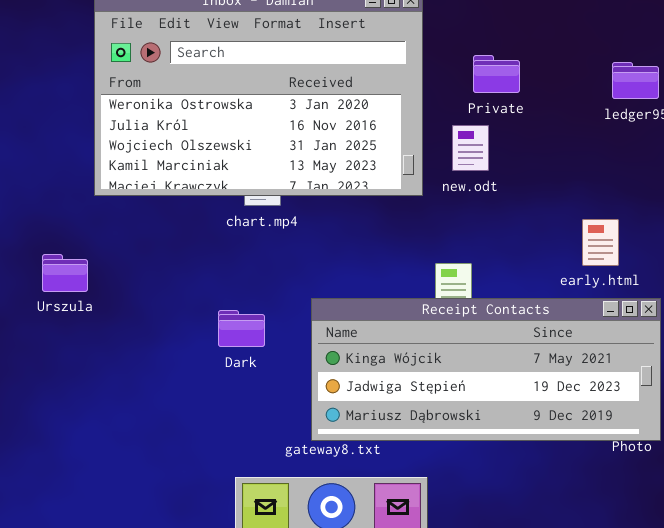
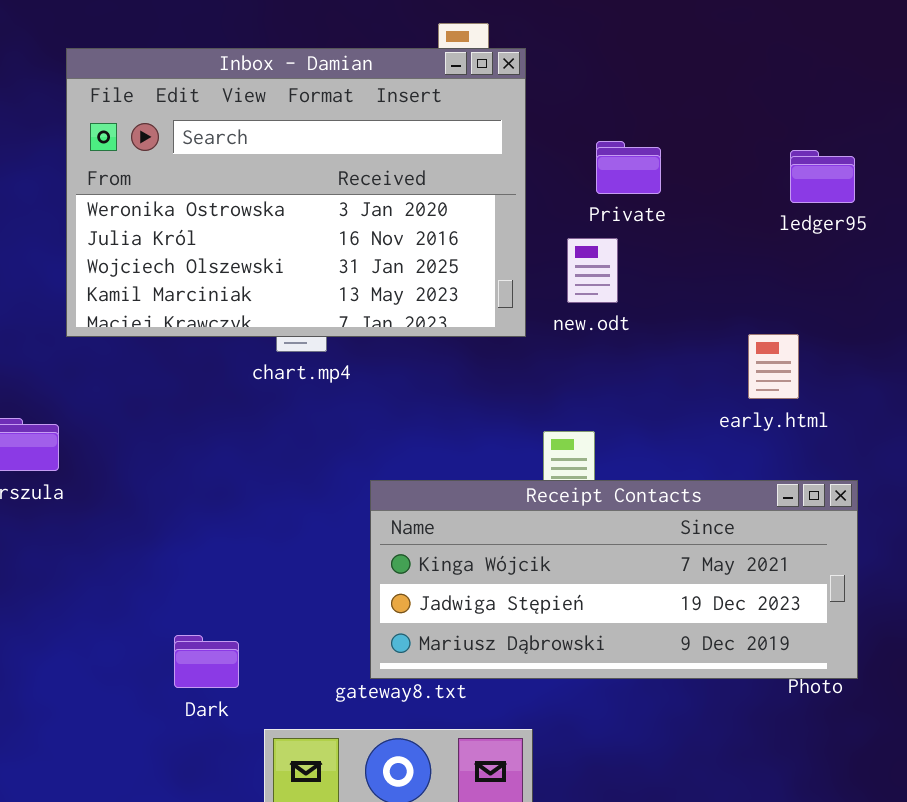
early.html: [582,219,619,266] -> [748,334,799,399], moved
Dark: [218,310,265,347] -> [174,635,239,688], moved

